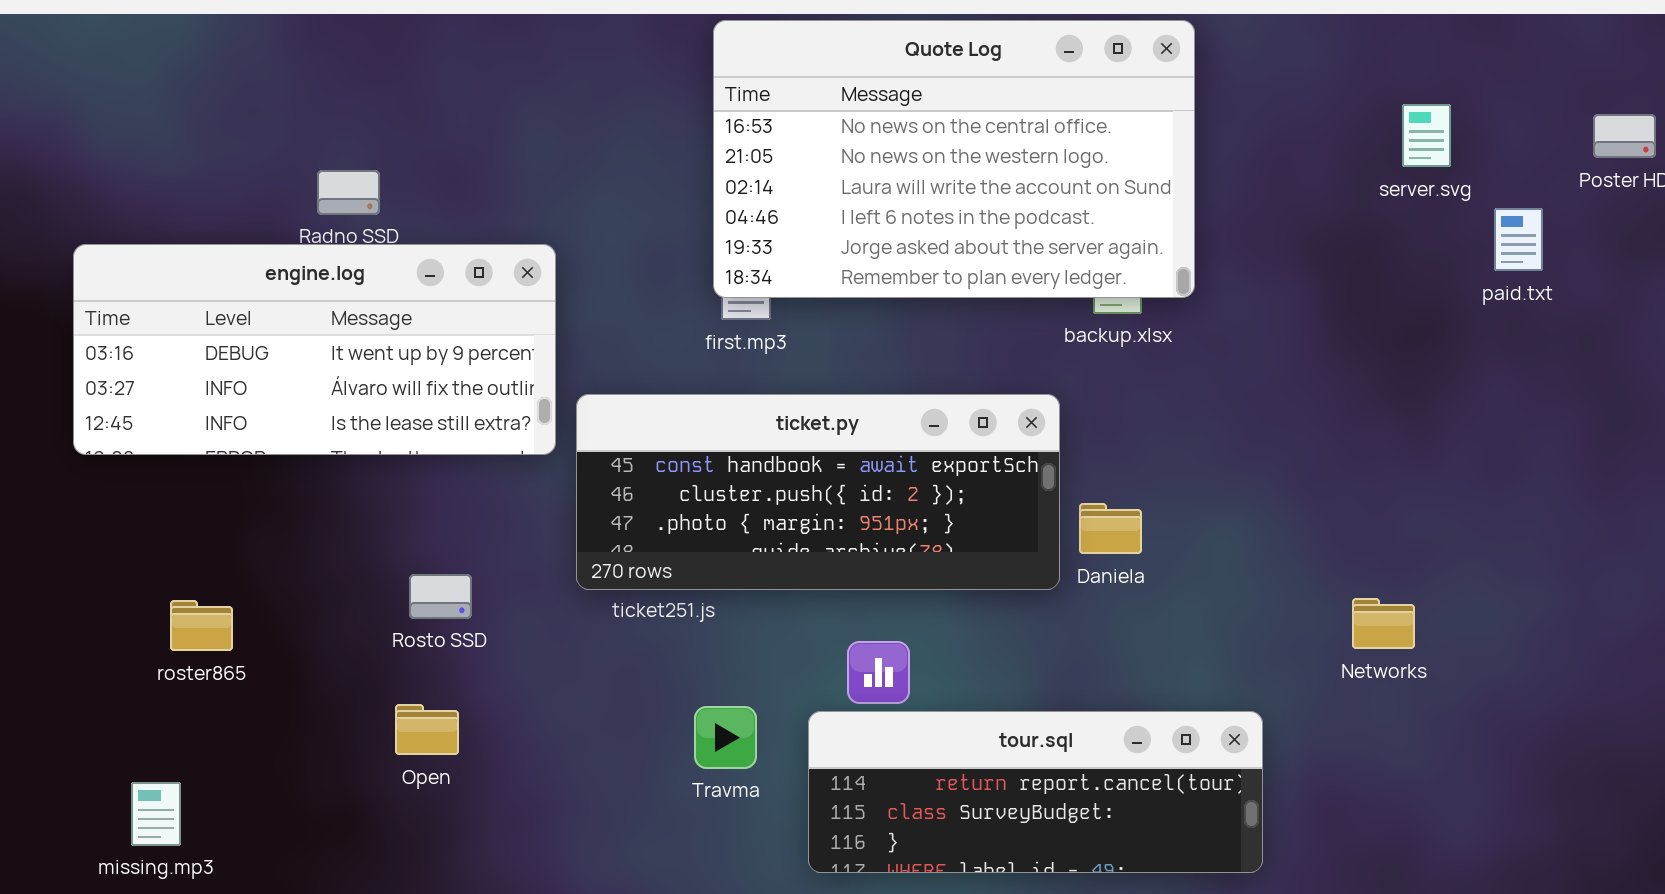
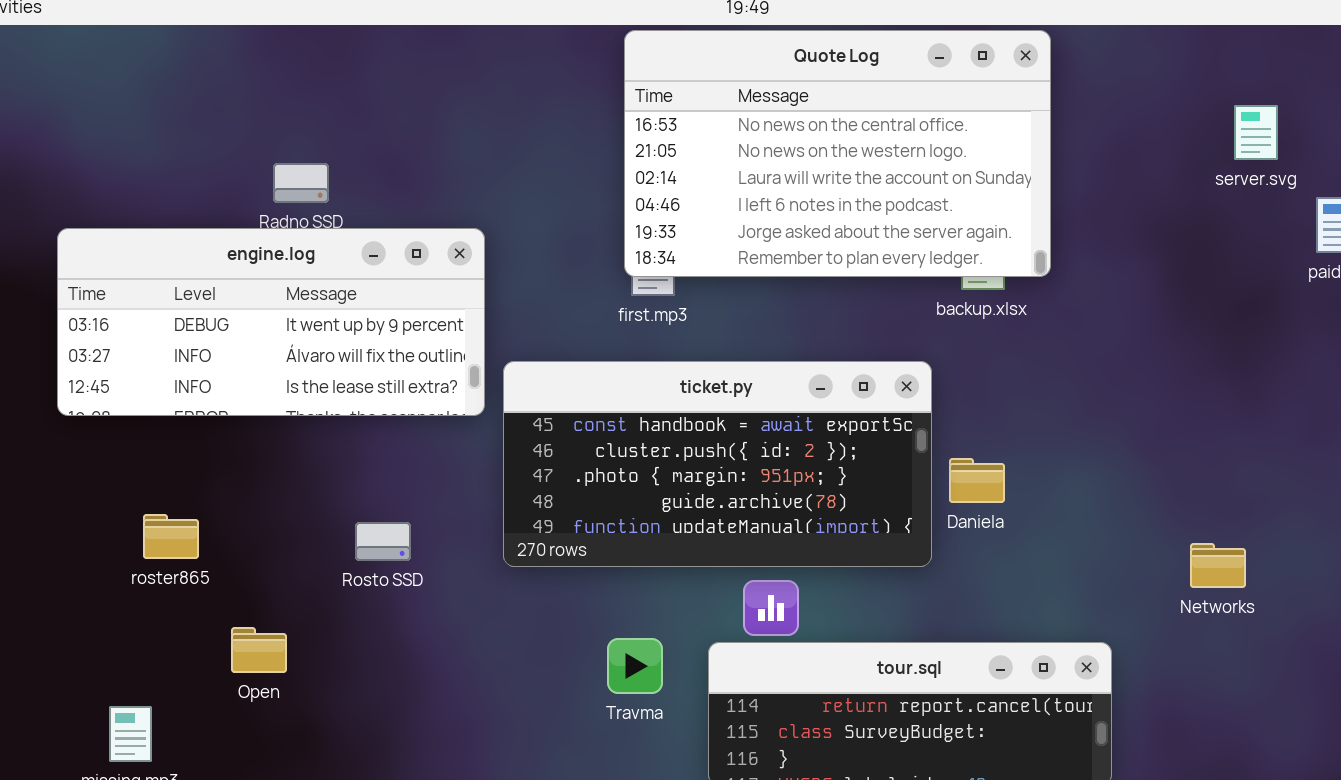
ticket.py: [576,394,1060,590] -> [503,361,932,567], resized
roster865: [170,600,233,651] -> [143,514,199,559], moved
Open: [395,704,459,755] -> [231,627,287,673], moved

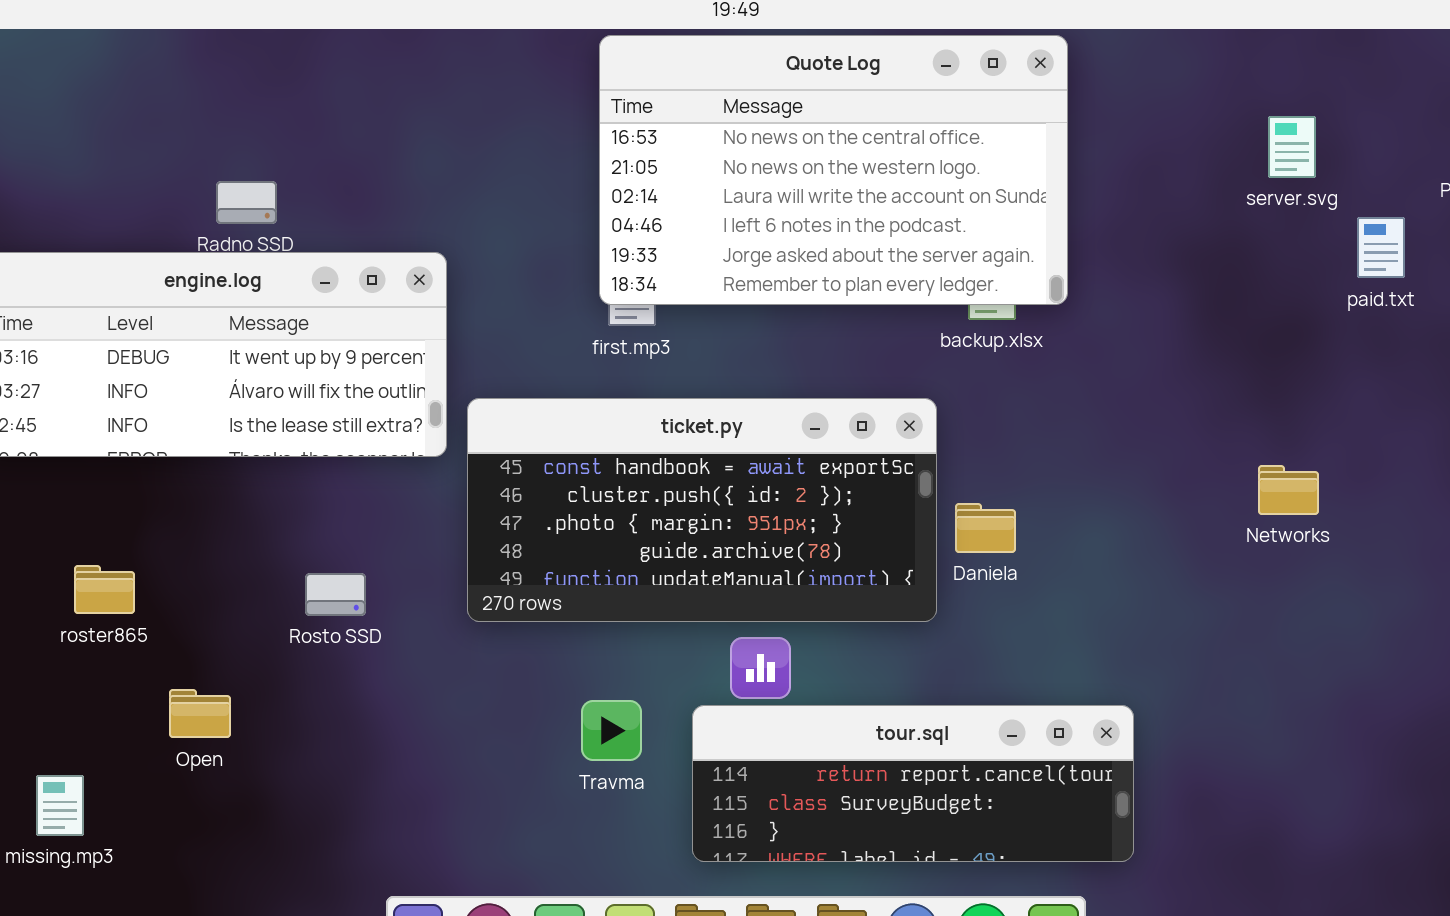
Networks: [1190,543,1246,588] -> [1258,465,1319,515], moved

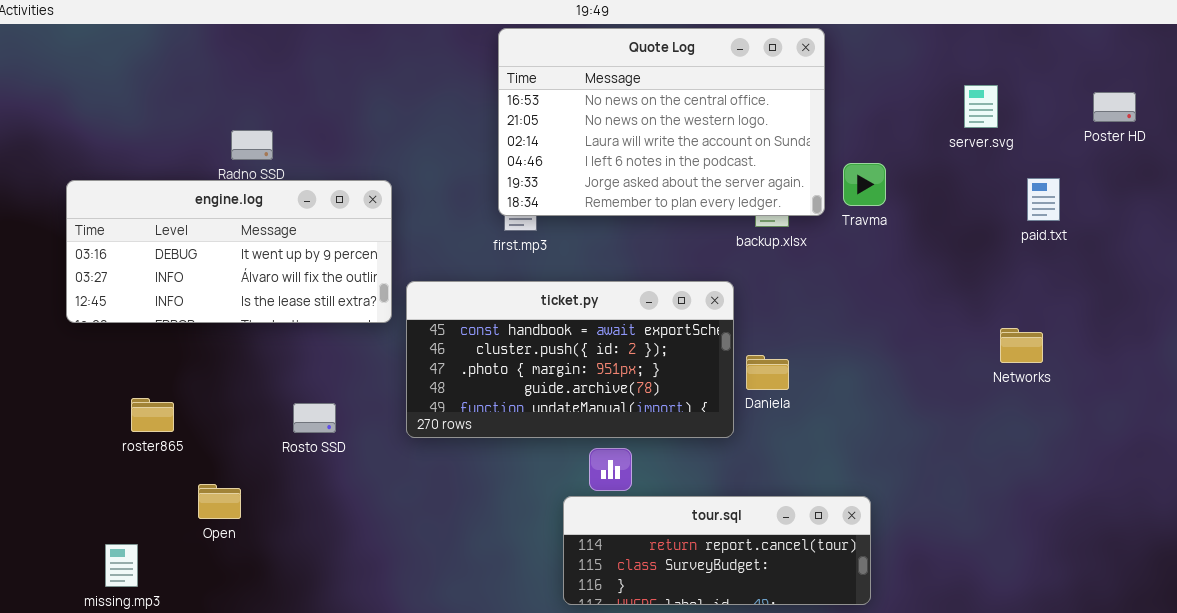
paid.txt: [1357,217,1405,278] -> [1027,178,1060,221], moved
Networks: [1258,465,1319,515] -> [1000,328,1043,363], moved
Travma: [581,700,642,761] -> [843,163,886,206], moved

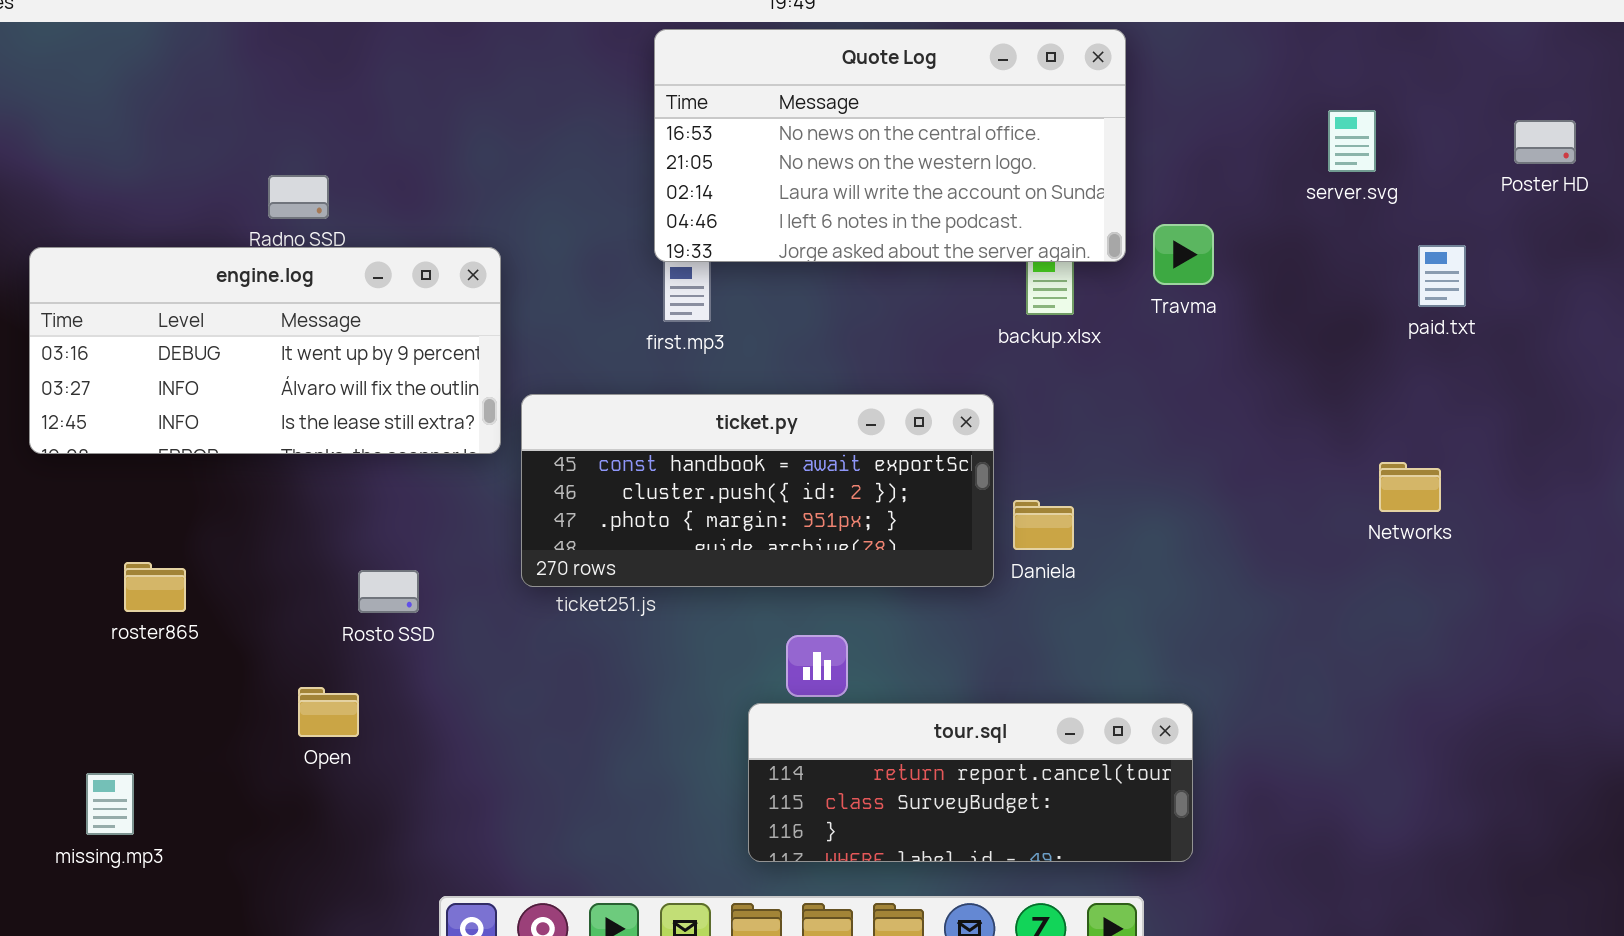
Quote Log: [498,28,825,216] -> [654,29,1126,262], resized
ticket.py: [406,281,734,438] -> [521,394,994,587], resized
Open: [198,484,241,519] -> [298,687,359,737], moved

